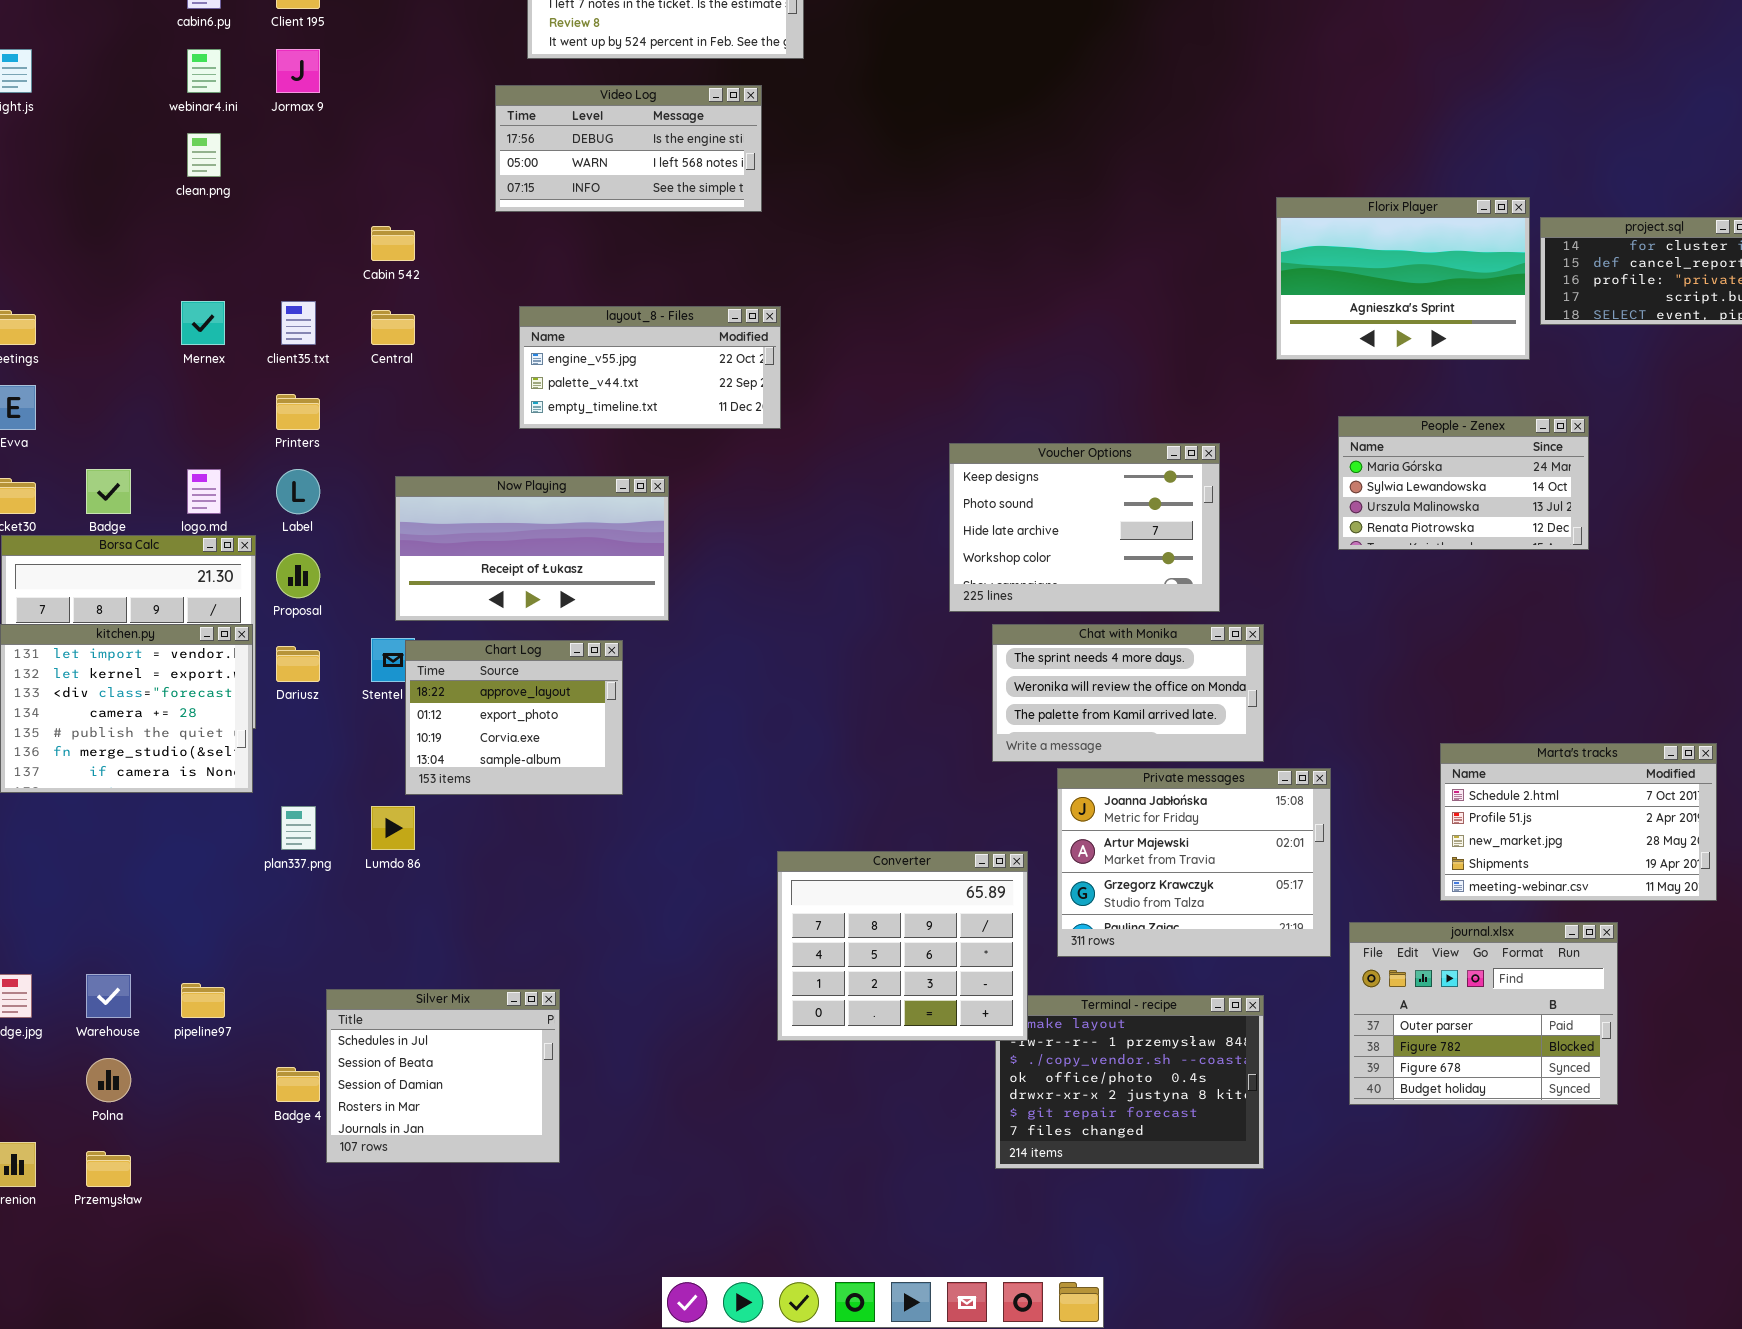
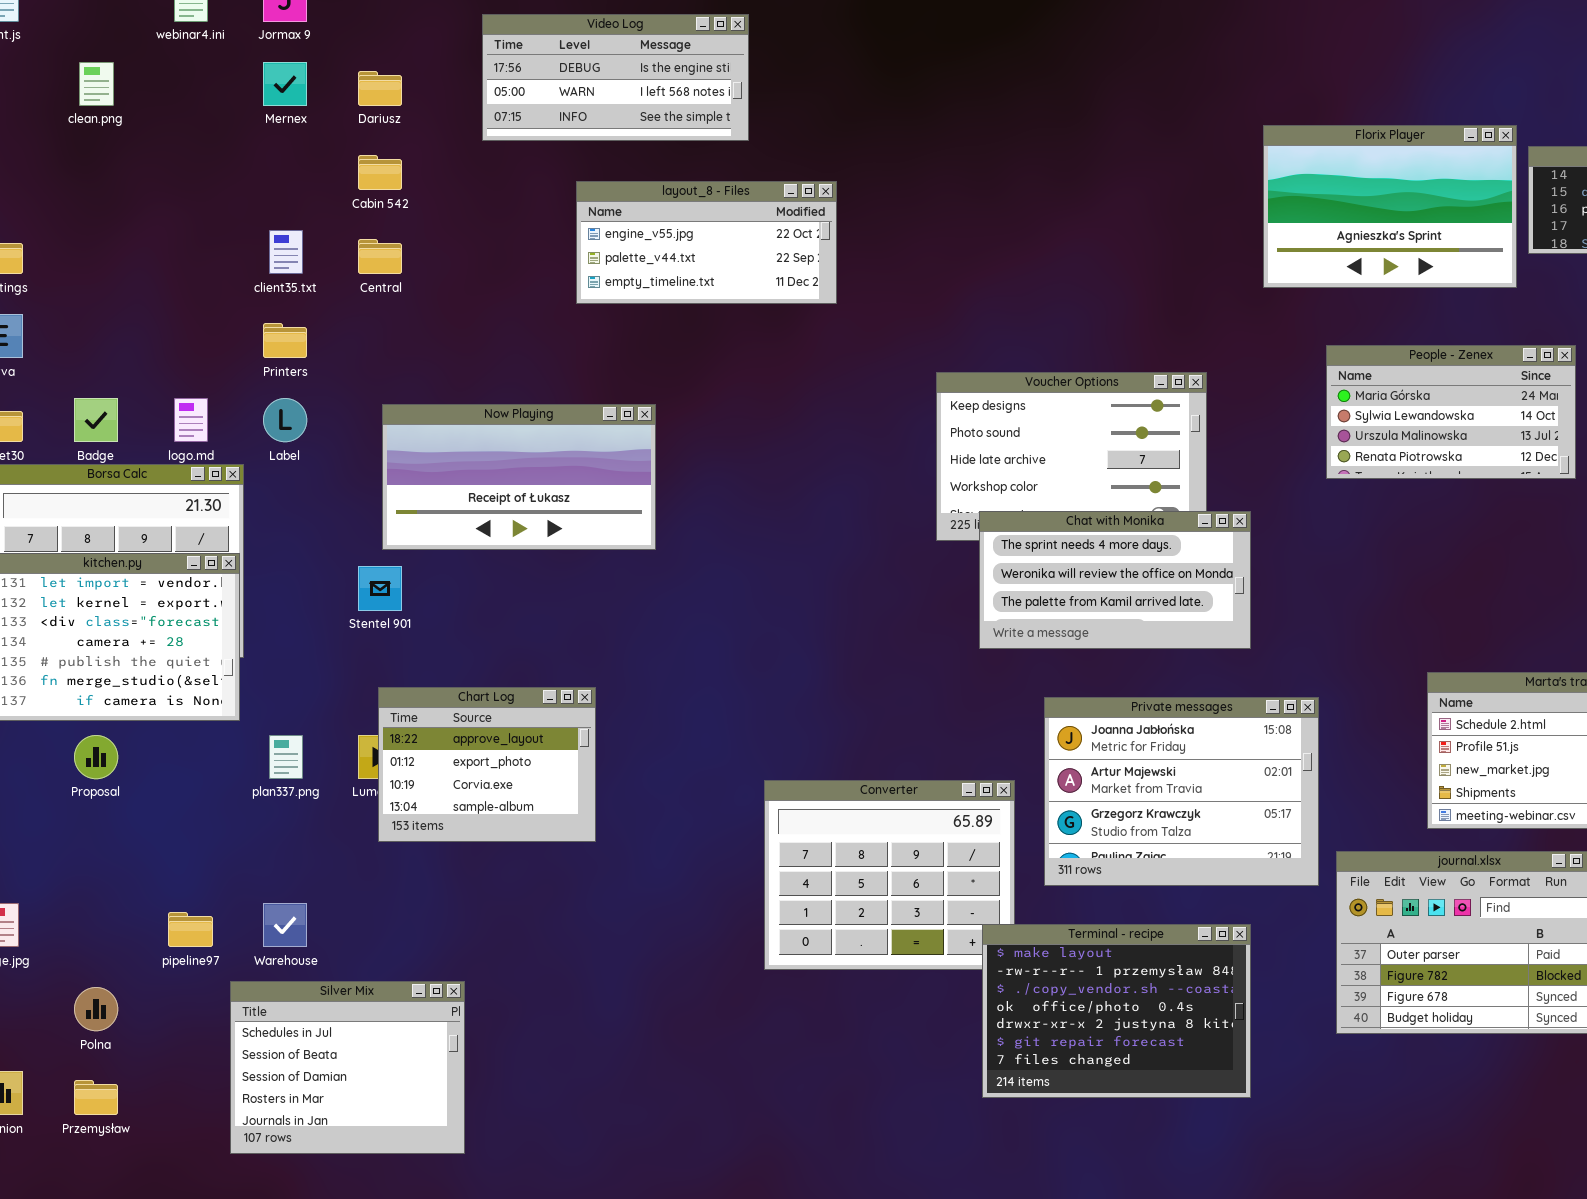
clean.png: [187,133,221,177] -> [79,62,114,106], moved
Mernex: [181,301,225,345] -> [263,62,307,106], moved
layout_8 - Files: [519,306,781,429] -> [576,181,837,304], moved
Proposal: [276,553,320,598] -> [74,735,118,779], moved
Chat with Monika: [992,624,1264,762] -> [979,511,1251,649], moved
Chart Log: [405,640,623,795] -> [378,687,596,842], moved
Dariusz: [276,646,320,682] -> [358,71,402,106], moved
Warehouse: [86,974,131,1018] -> [263,903,307,947], moved
Silver Mix: [326,989,560,1163] -> [230,981,465,1154], moved
Terminal - recipe: [995,995,1264,1169] -> [982,924,1251,1098], raised

